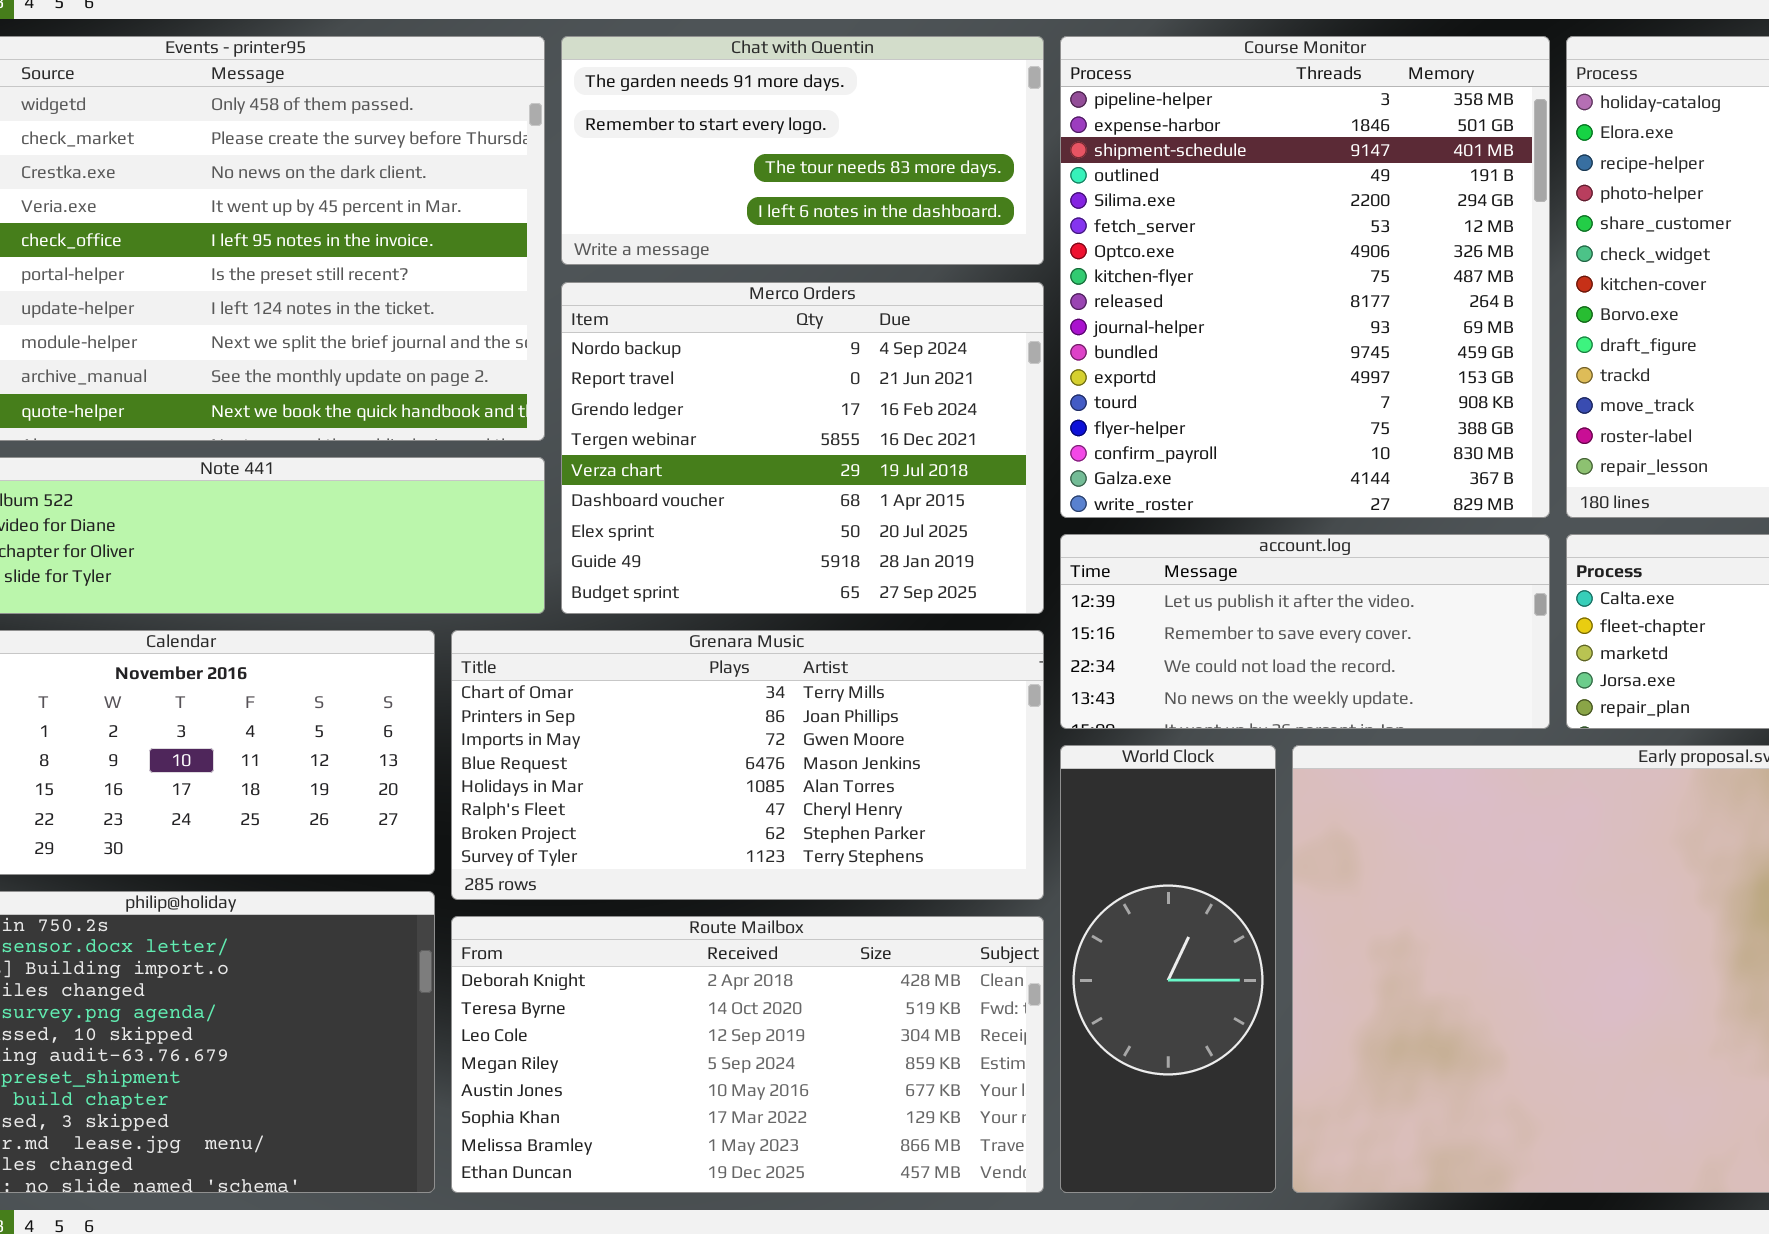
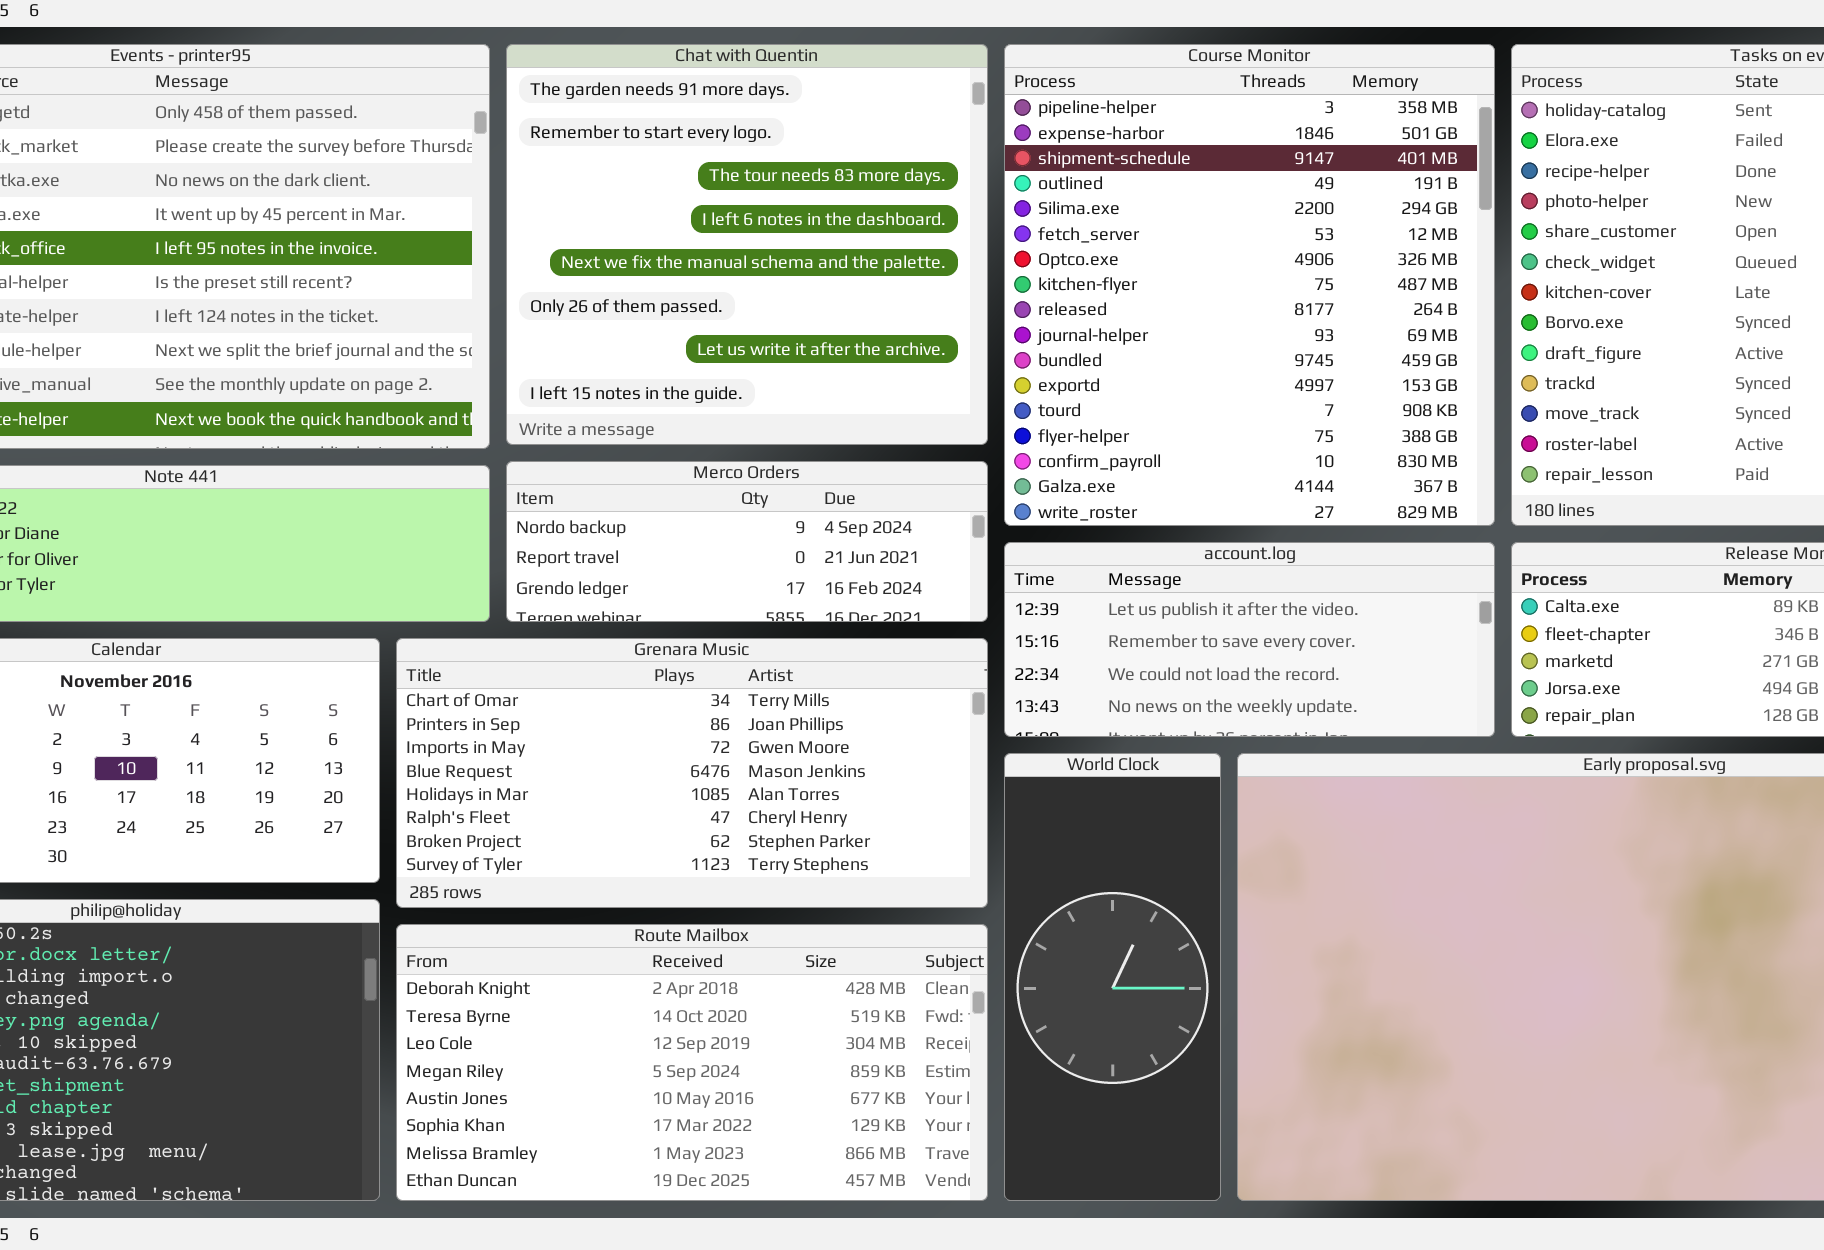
Chat with Quentin: [561,36,1044,265] -> [506,44,988,445], resized
Merco Orders: [561,282,1044,614] -> [506,461,988,622], resized

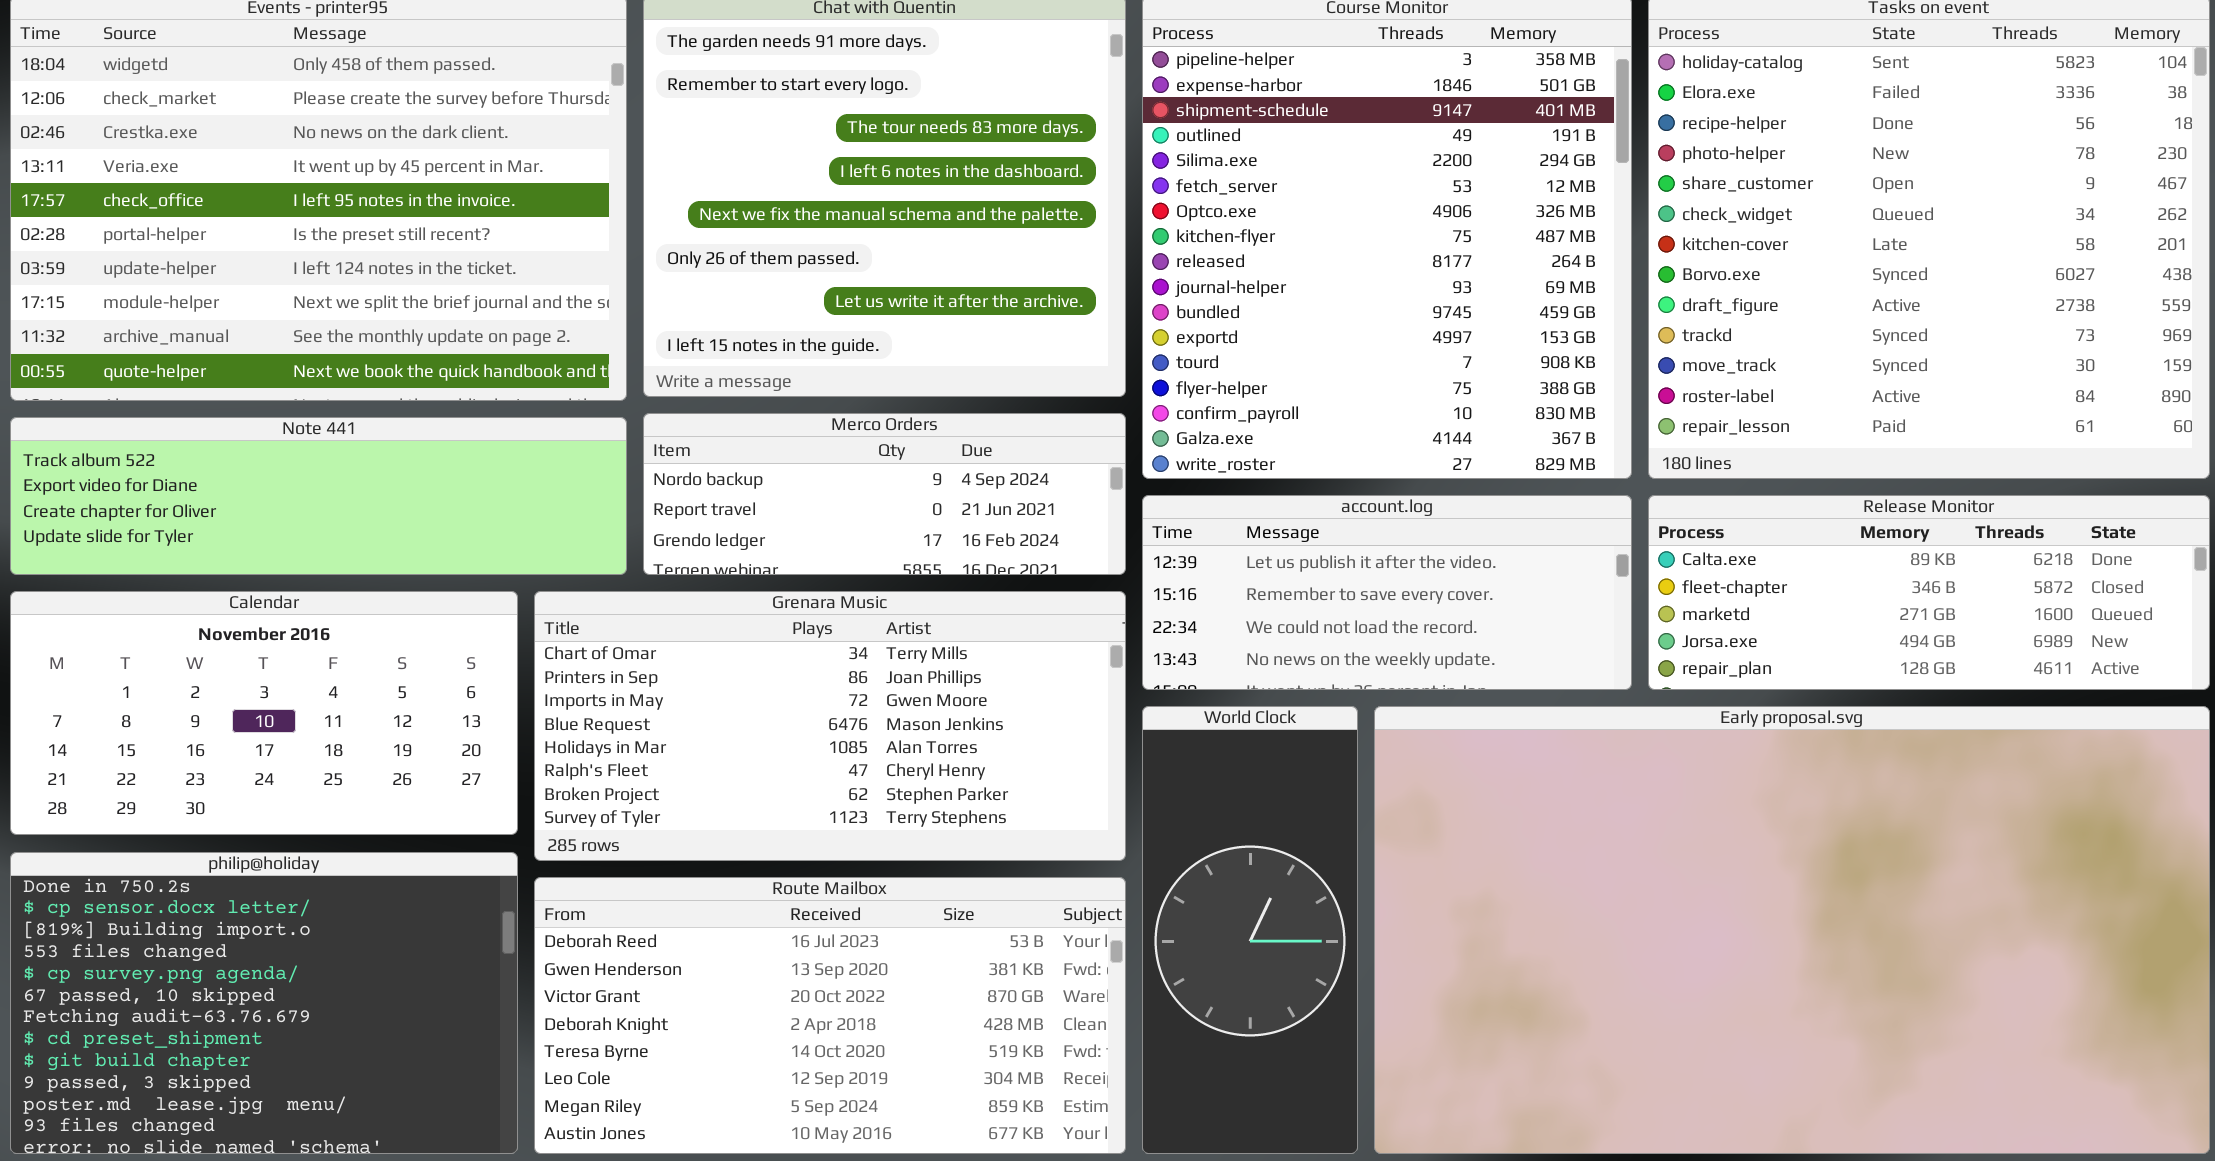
Route Mailbox: [396,924,988,1201] -> [534,877,1126,1154], scrolled up 3 rows

